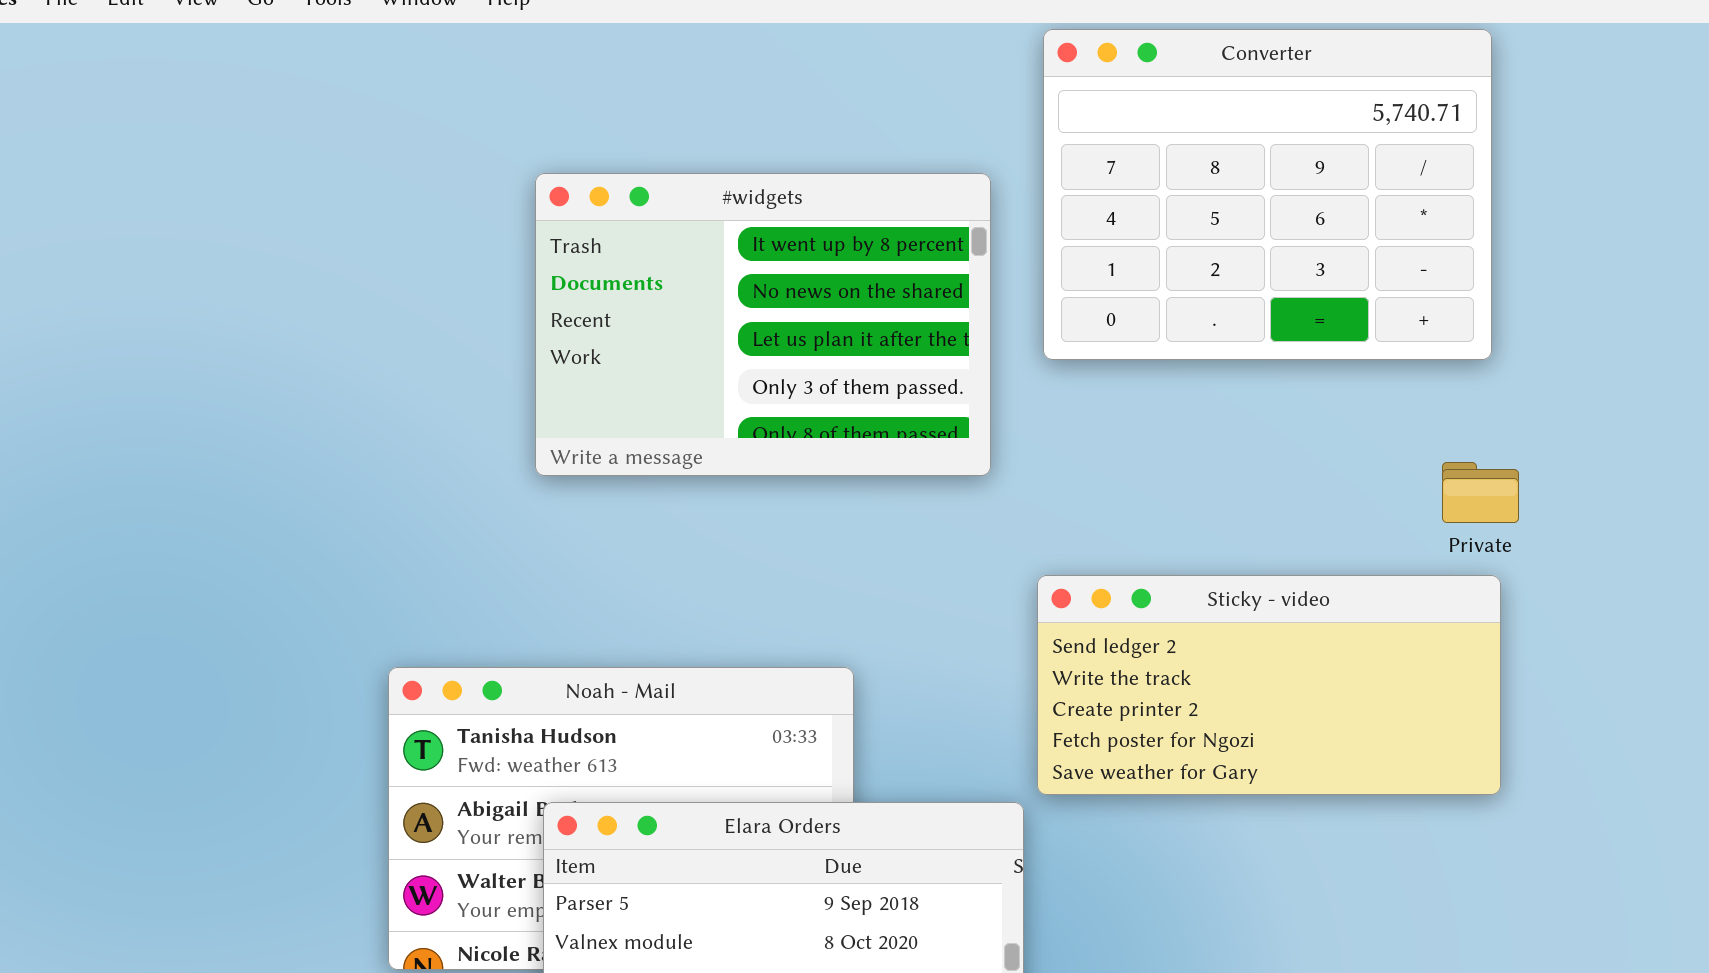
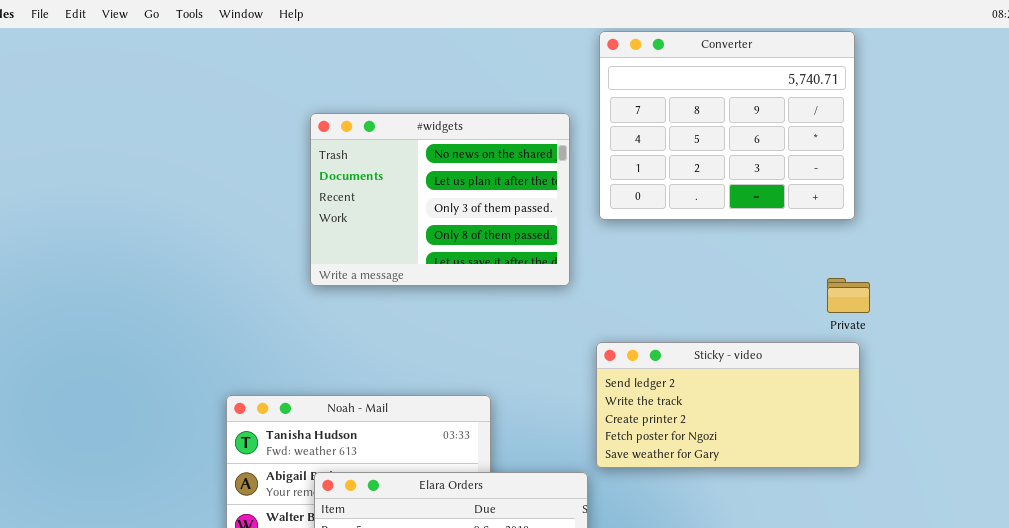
#widgets: [535,173,991,476] -> [310,113,570,286], scrolled down 1 row

